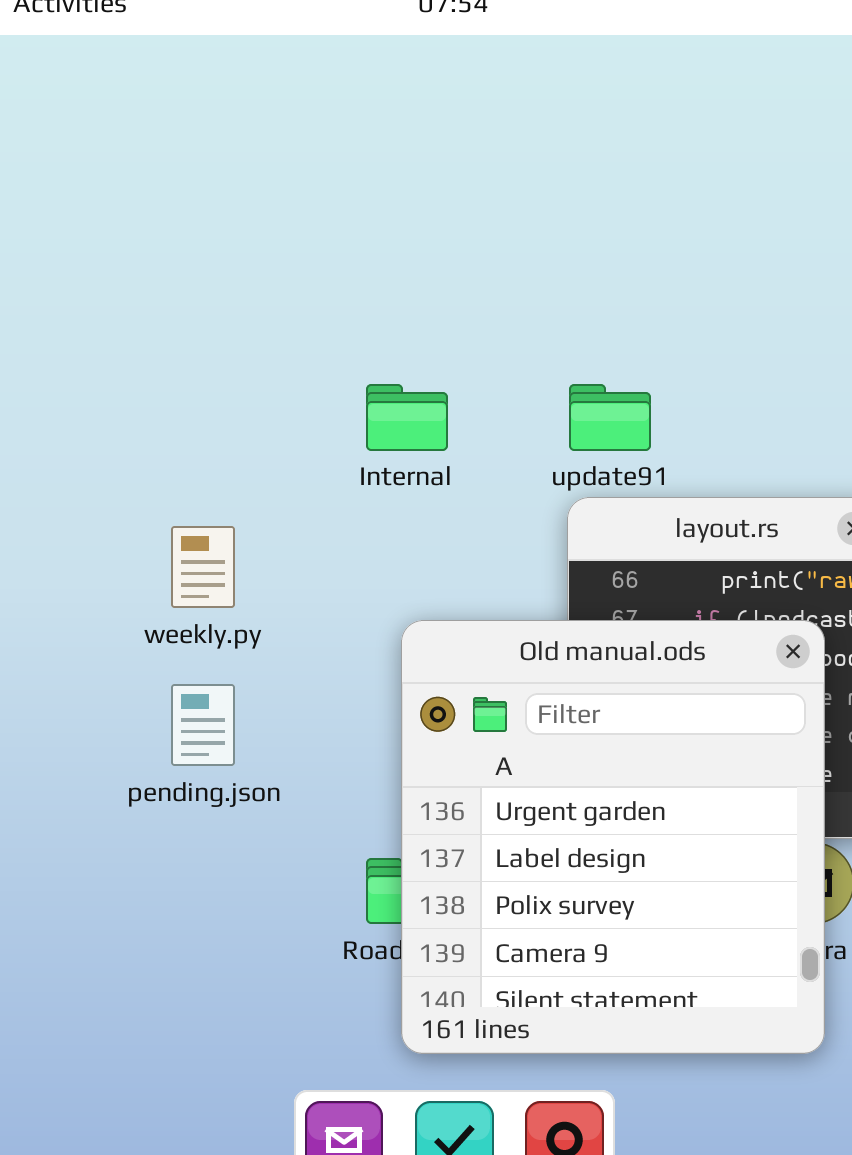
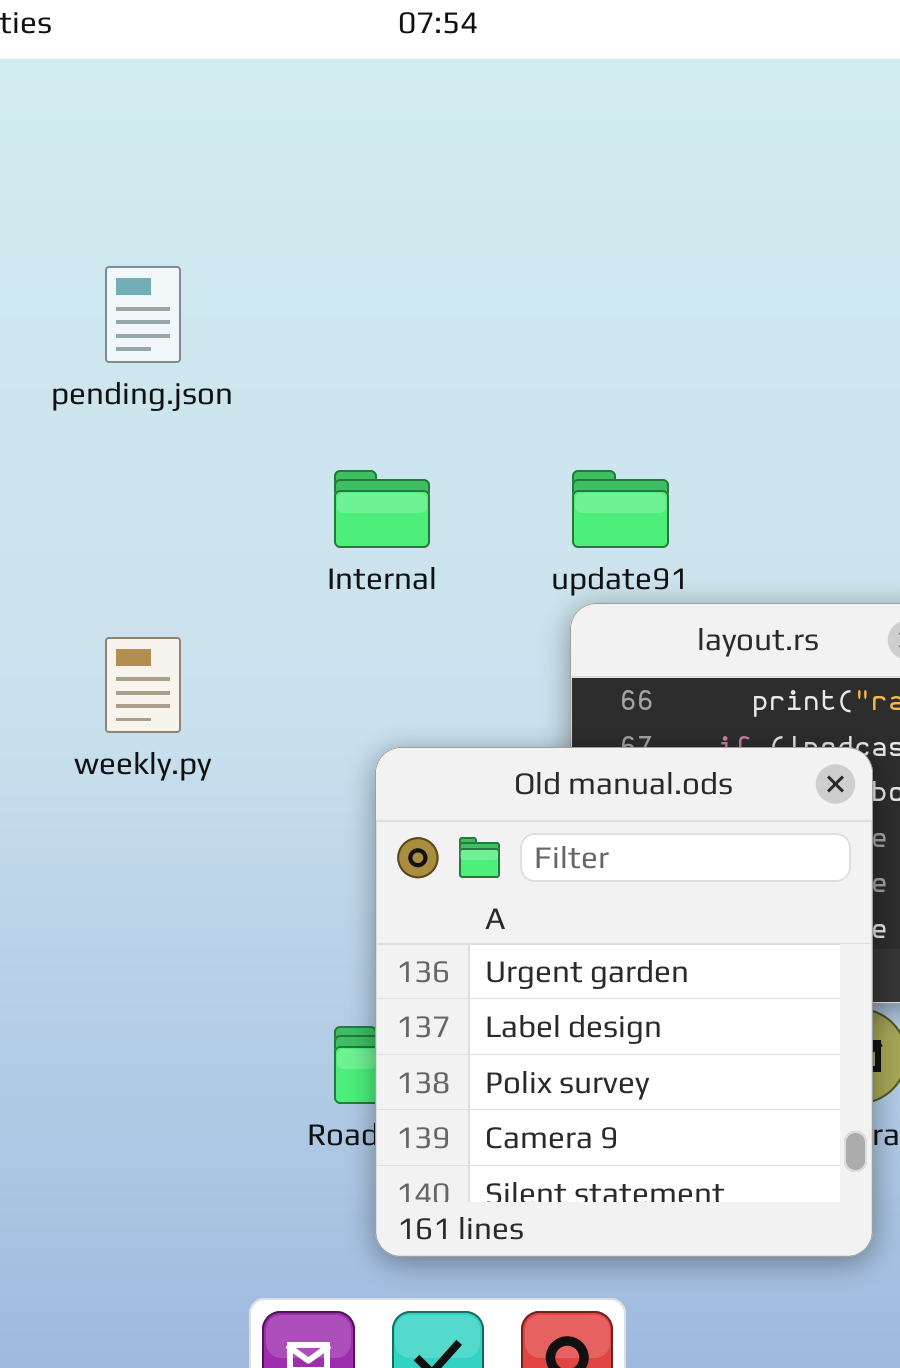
pending.json: [171,684,235,766] -> [105,266,181,363], moved

